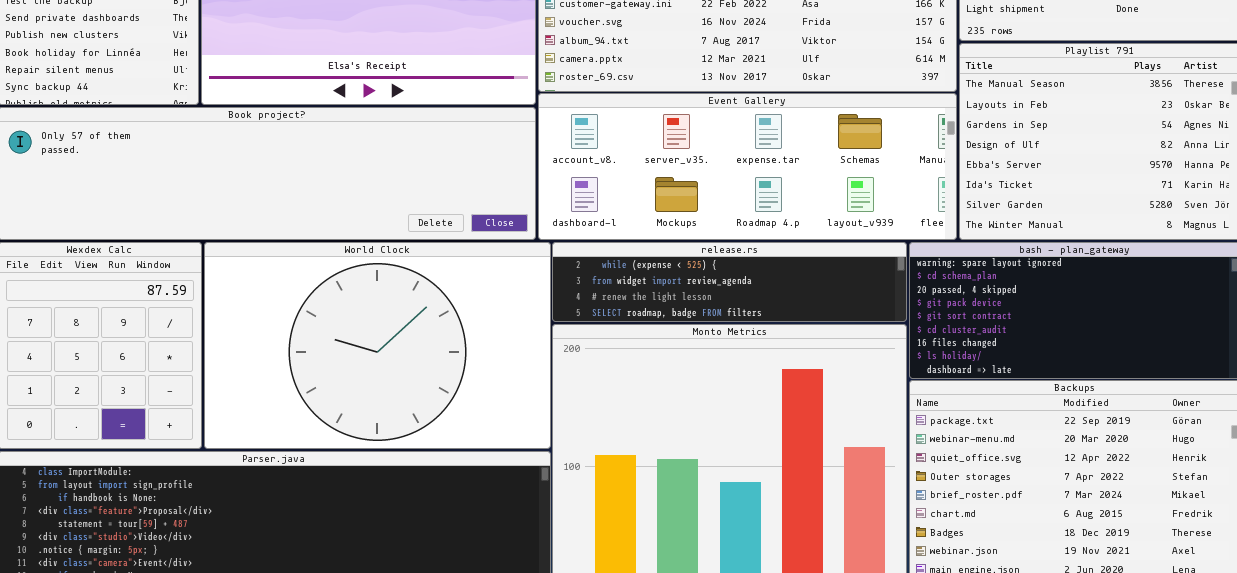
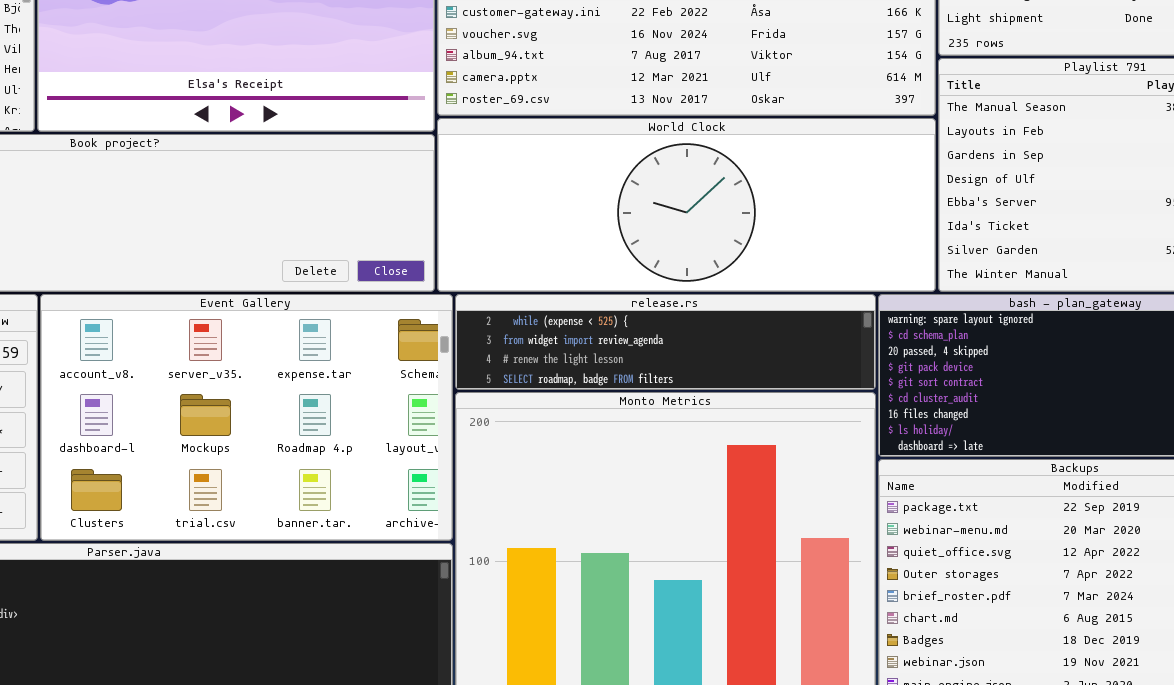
Event Gallery: [538,93,957,240] -> [40,294,453,541], moved, resized
World Clock: [204,242,551,449] -> [437,118,936,292], moved, resized

